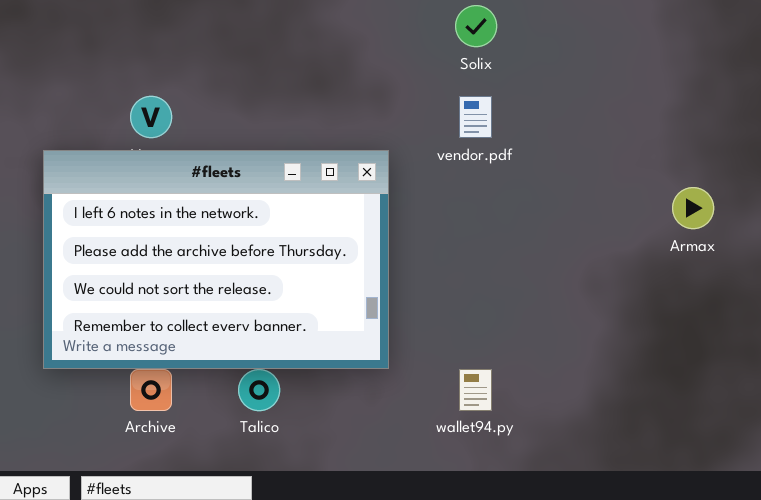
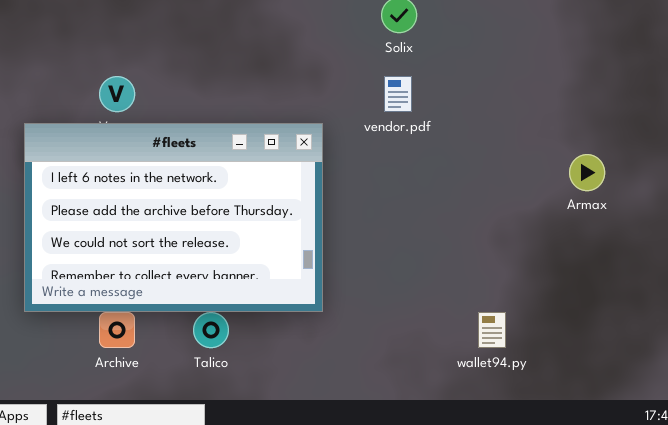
wallet94.py: [459,369,492,411] -> [478,312,506,348], moved

